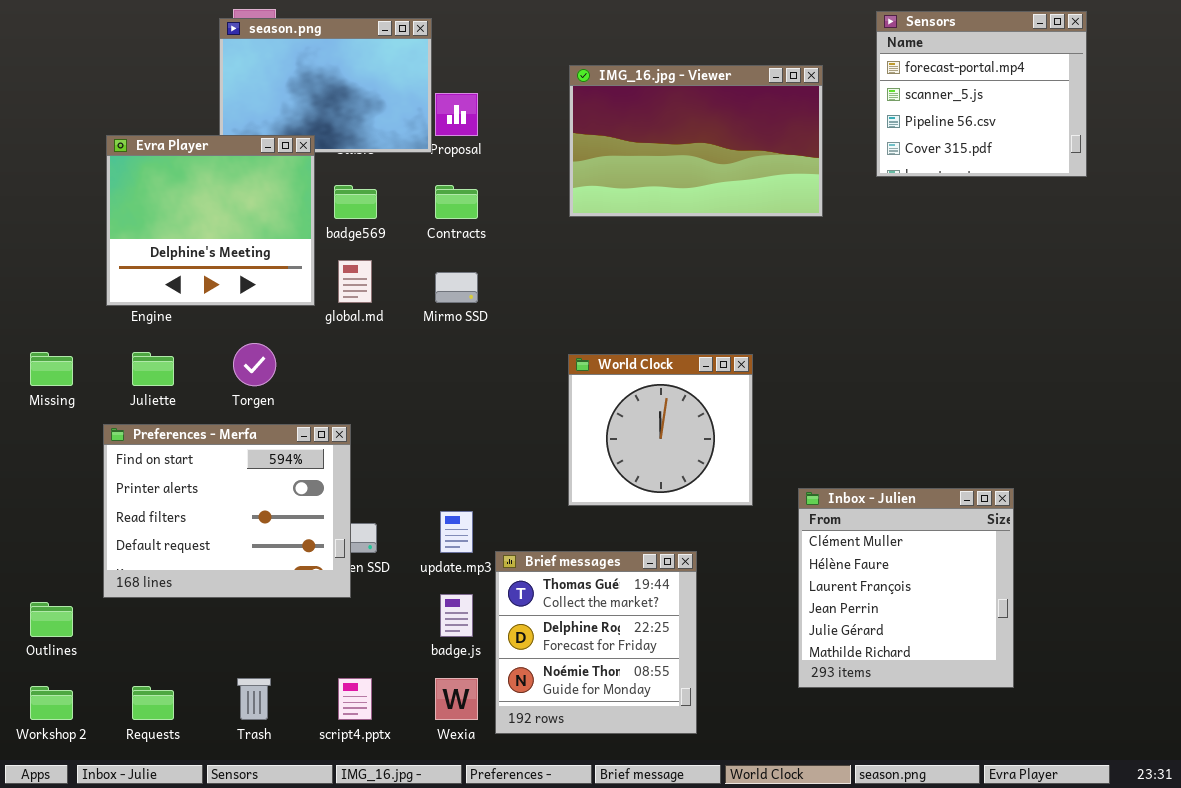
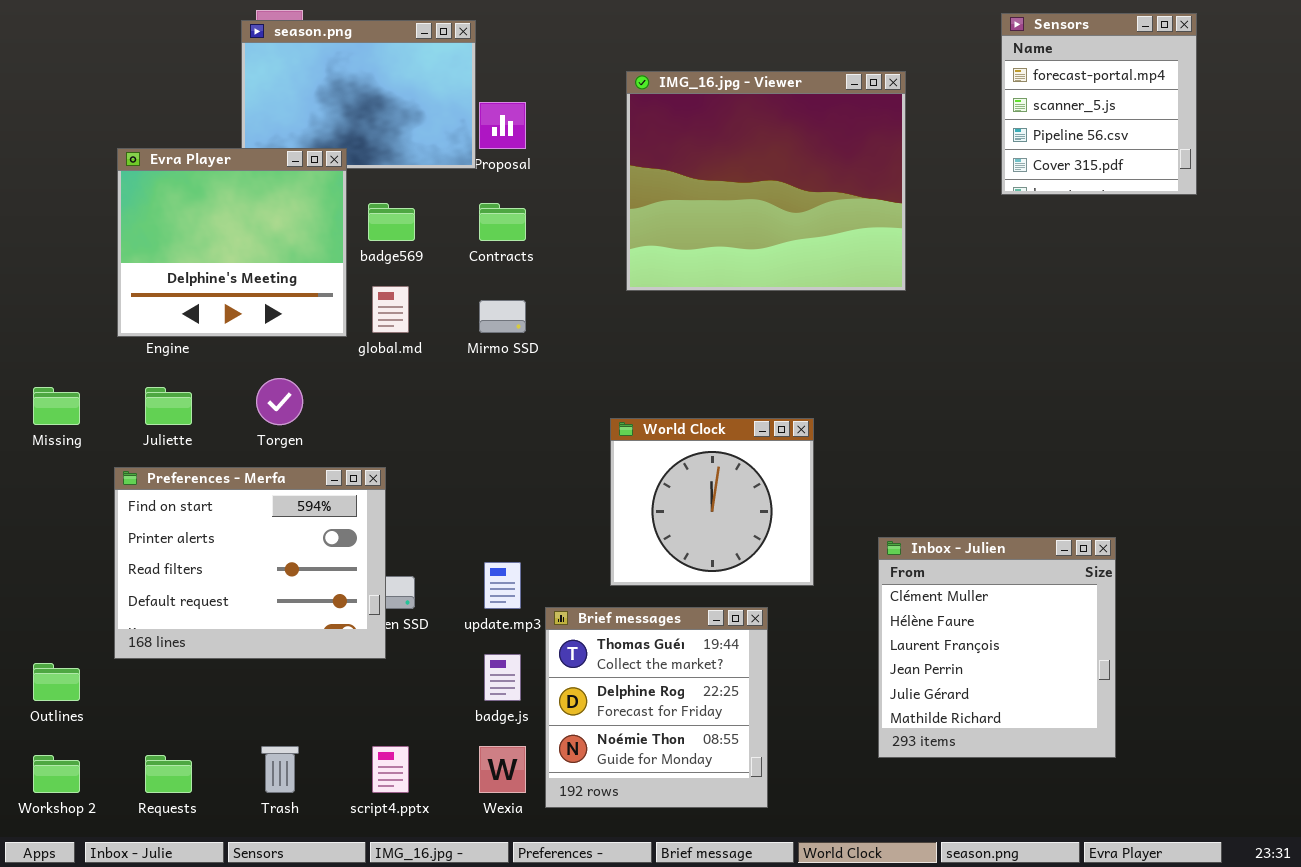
Sensors: [876,11,1087,177] -> [1001,13,1197,195], resized
IMG_16.jpg - Viewer: [569,65,823,217] -> [626,71,906,291], resized
World Clock: [568,354,753,506] -> [610,418,814,586], moved

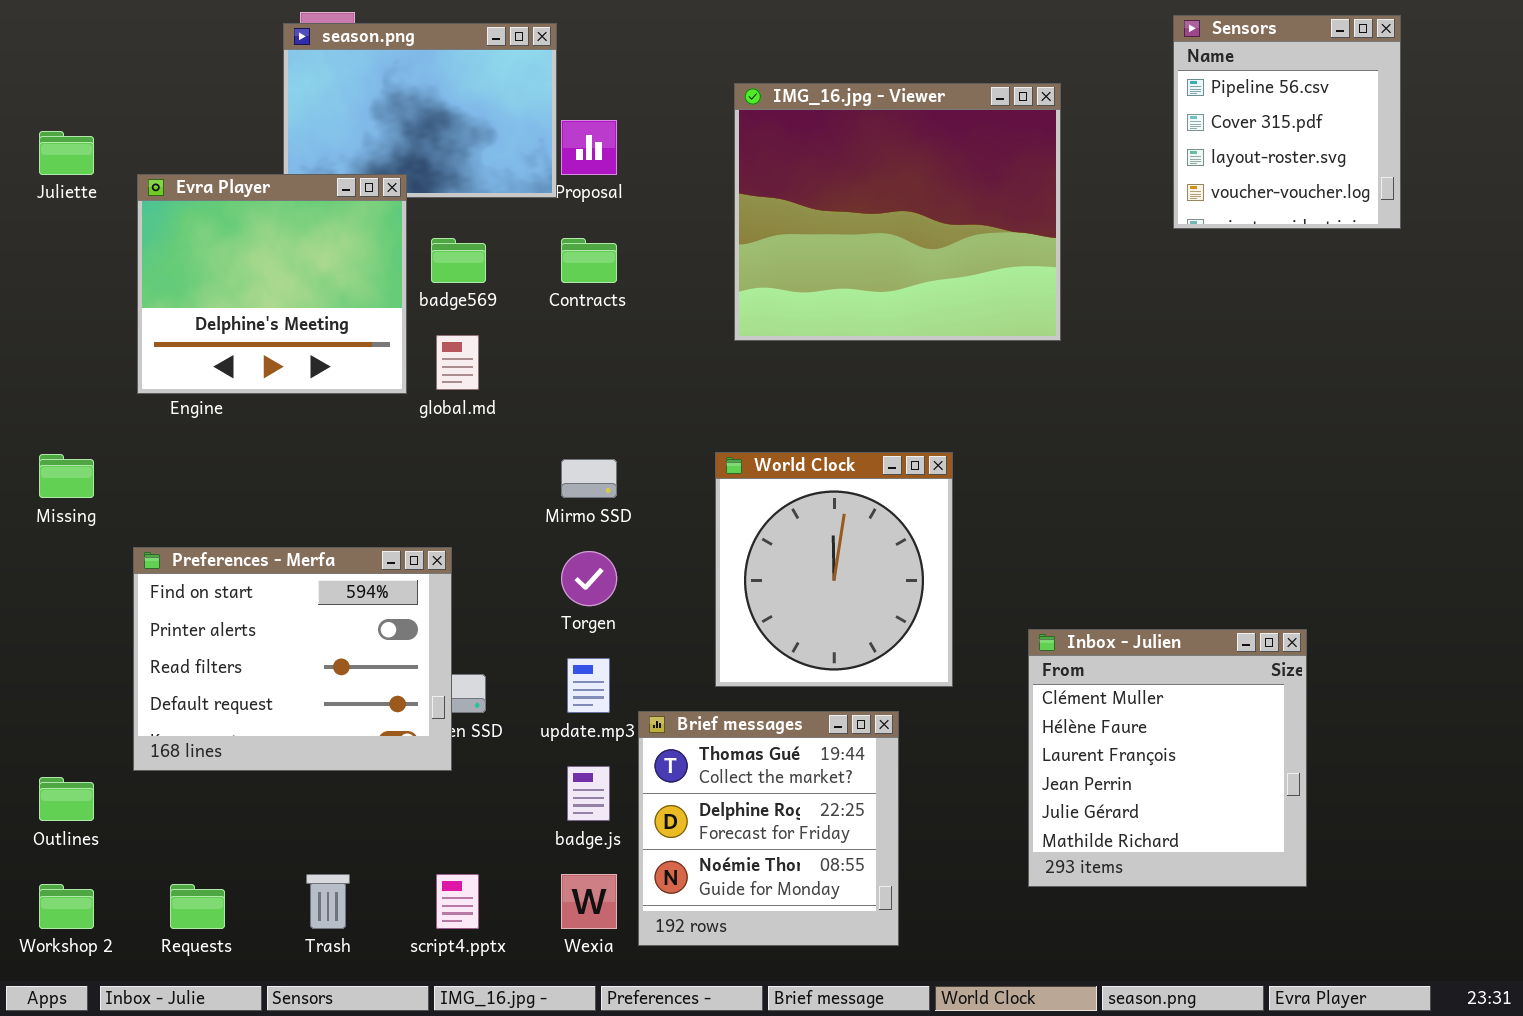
Sensors: [1001,13,1197,195] -> [1173,15,1401,229], scrolled down 2 rows
Mirmo SSD: [479,300,526,333] -> [561,459,617,498], moved
Torgen: [256,378,303,425] -> [561,551,617,606], moved
Juliette: [145,387,192,425] -> [39,131,94,175], moved
World Clock: [610,418,814,586] -> [715,452,953,687], resized

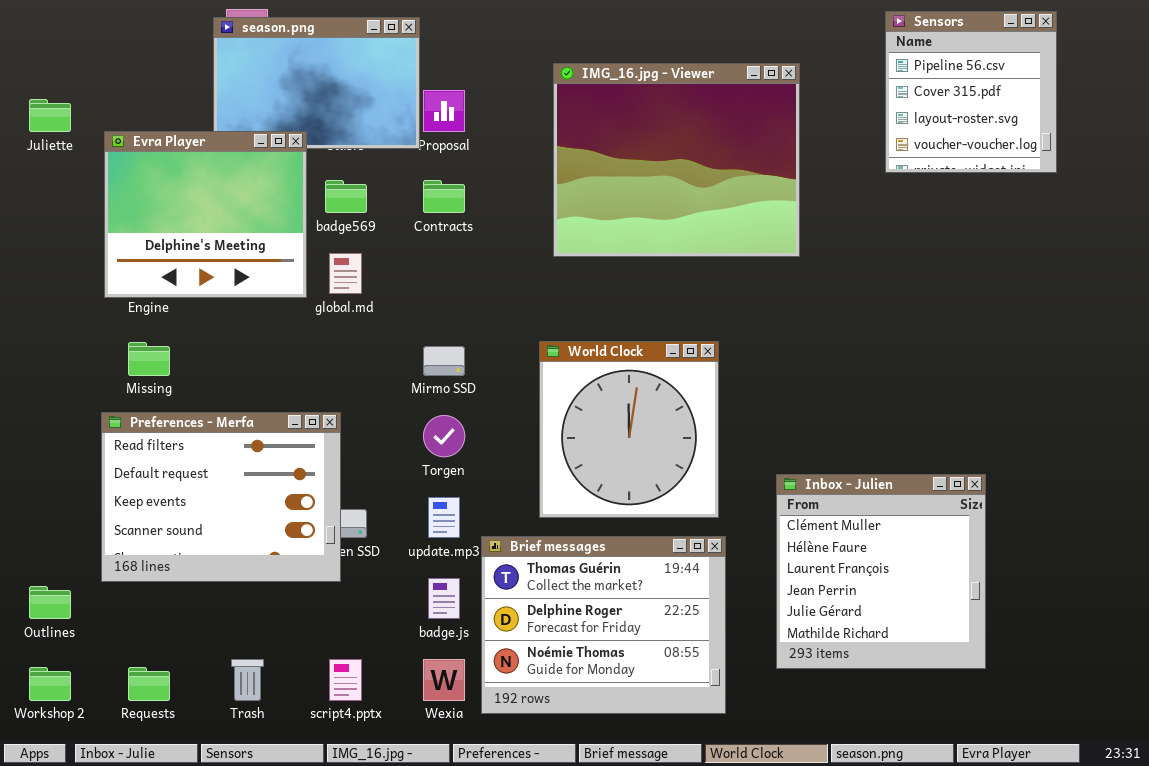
Missing: [39,454,94,498] -> [128,342,170,376], moved
Preferences - Merfa: [133,547,452,771] -> [101,412,341,582], scrolled down 2 rows
Brief messages: [638,711,899,946] -> [481,536,726,714], resized

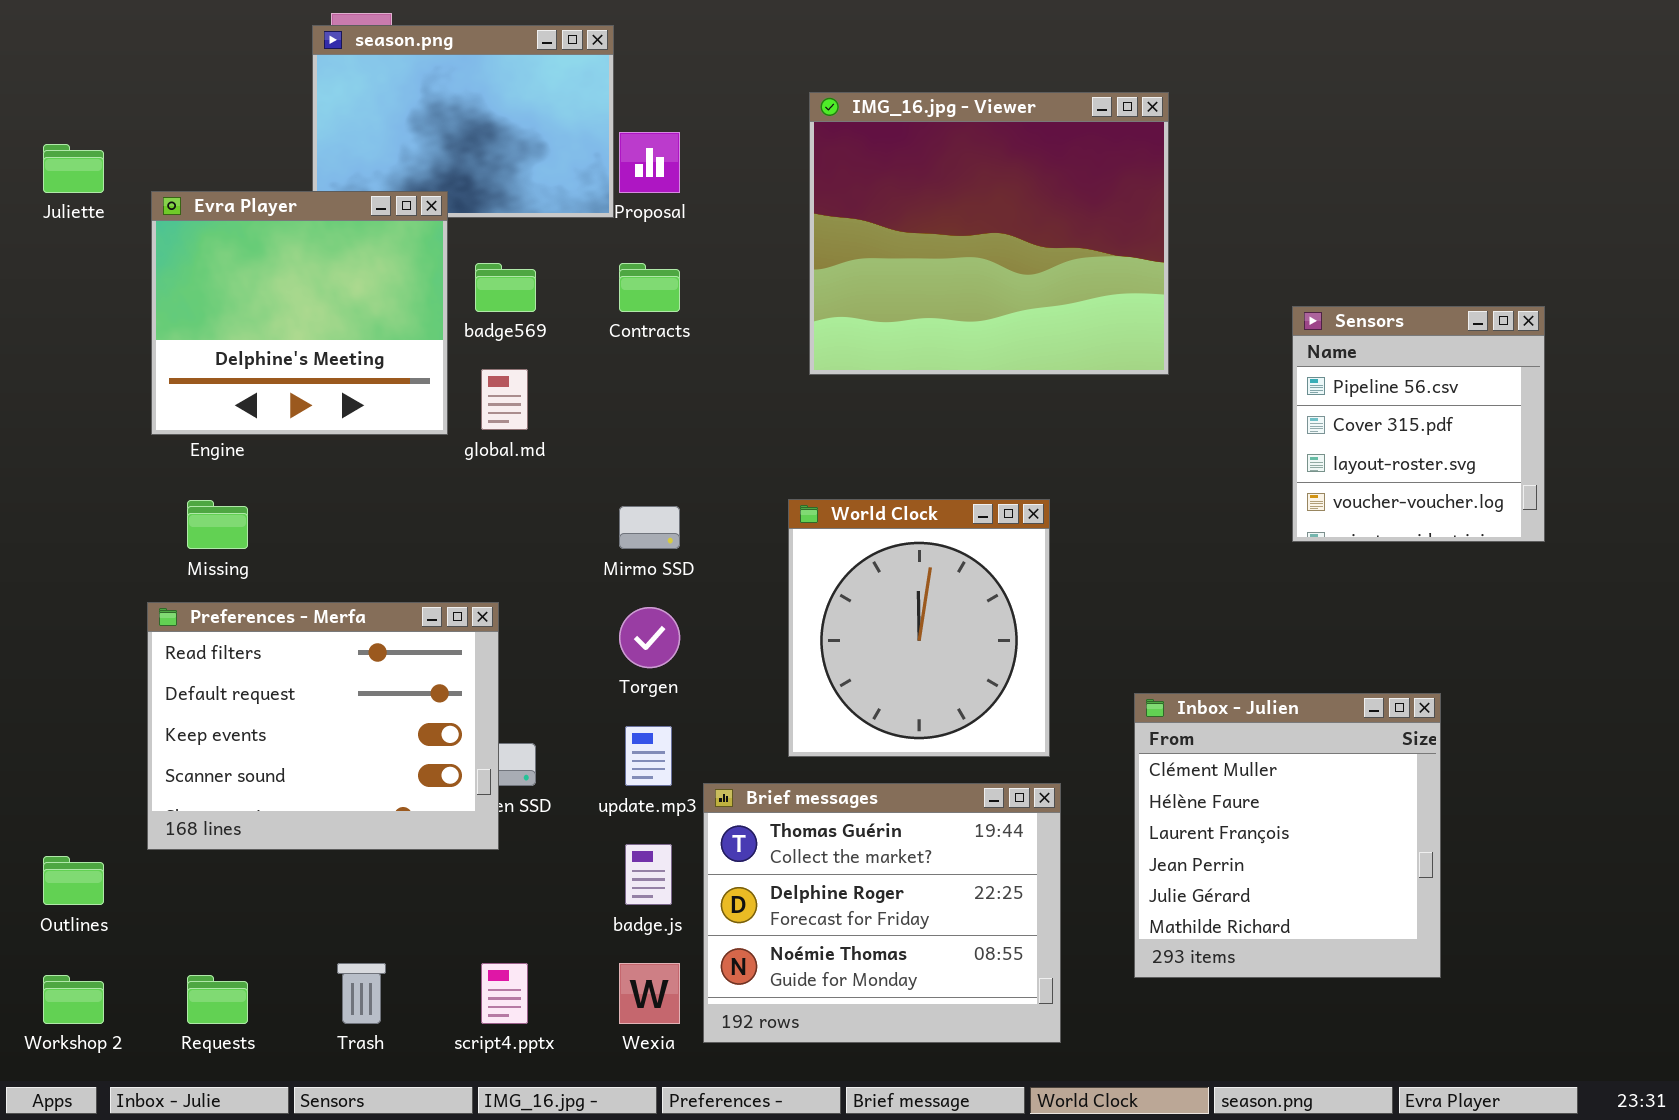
Sensors: [885,11,1057,173] -> [1292,306,1545,542], moved

